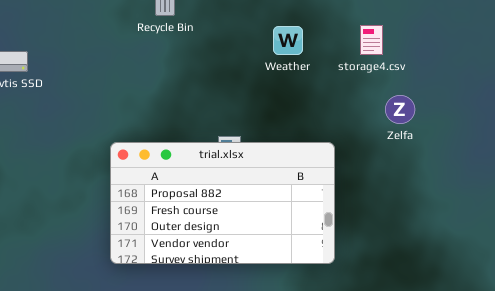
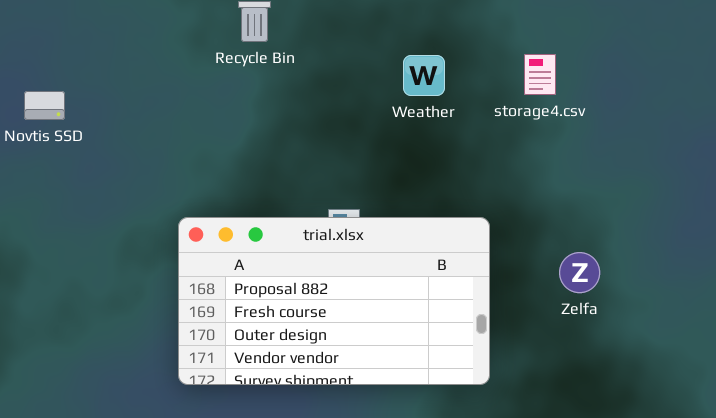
Zelfa: [385,95,415,124] -> [559,252,600,293], moved

